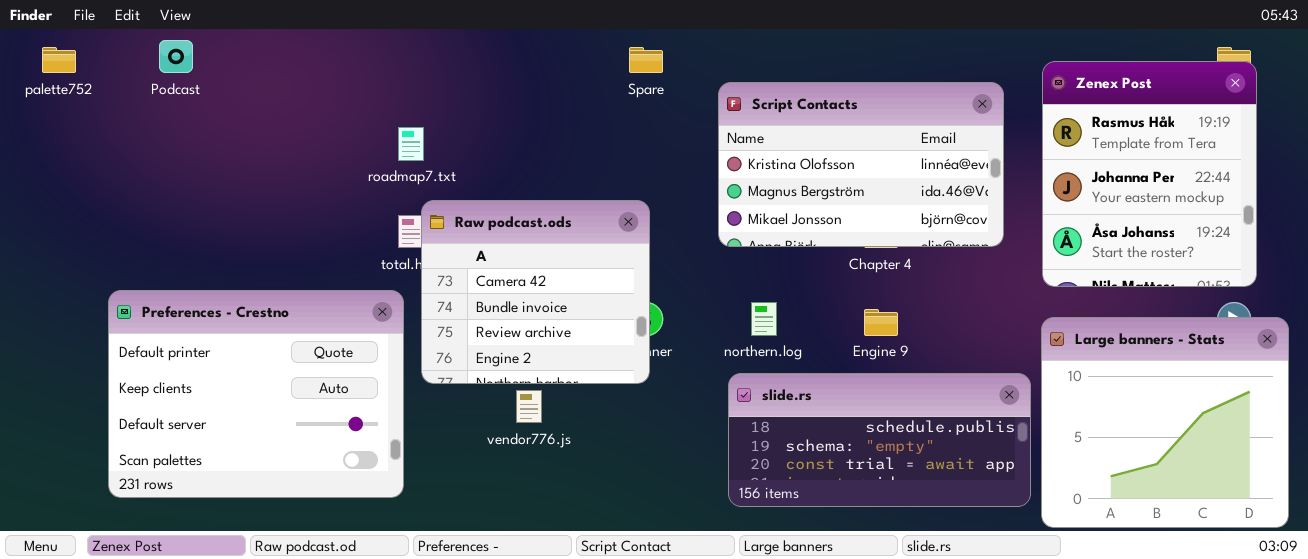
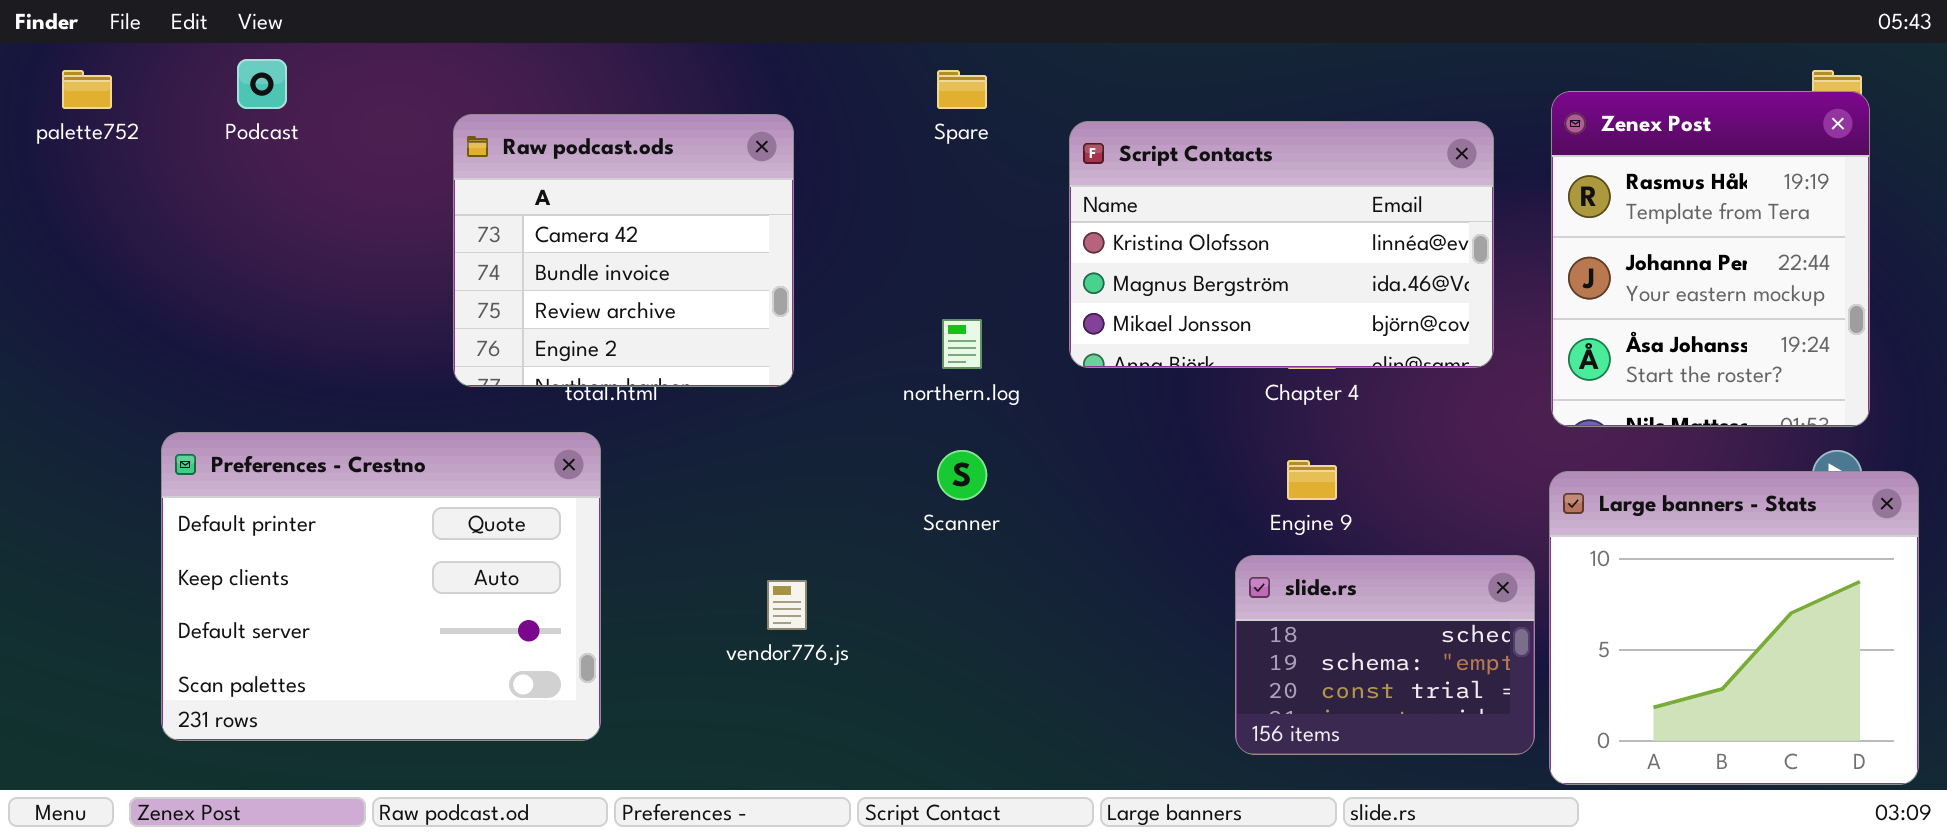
Raw podcast.ods: [421,200,650,384] -> [453,114,794,387], moved
northern.log: [751,302,777,336] -> [942,319,982,369], moved
slide.rs: [728,373,1031,507] -> [1235,555,1535,755], resized

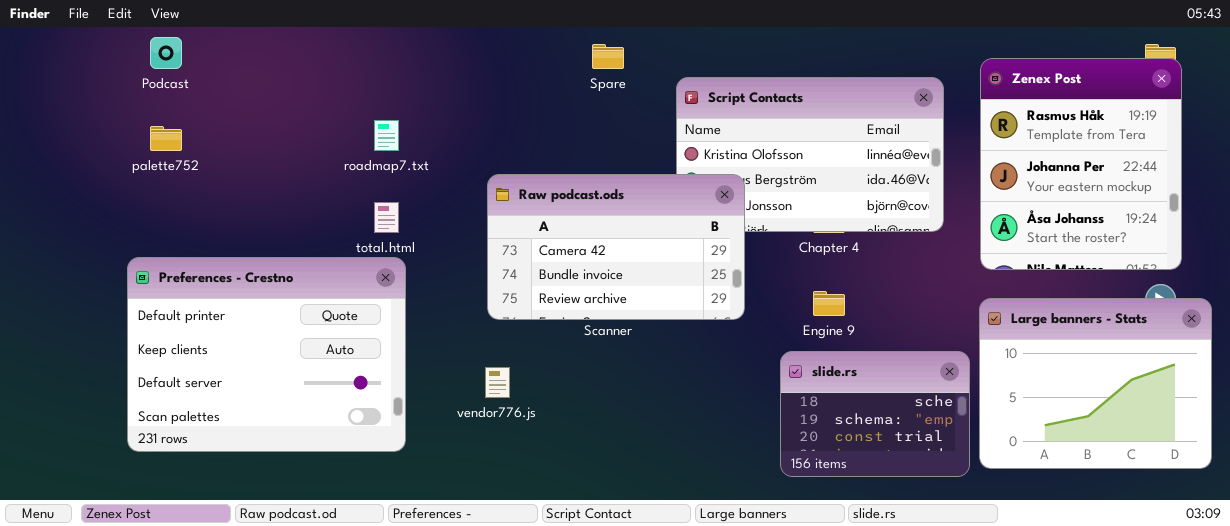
palette752: [62,70,112,109] -> [150,126,182,151], moved
Raw podcast.ods: [453,114,794,387] -> [487,174,745,320], moved, resized
Preferences - Crestno: [161,432,601,741] -> [127,257,406,452], moved
Large banners - Stats: [1549,471,1919,785] -> [979,298,1212,469], resized

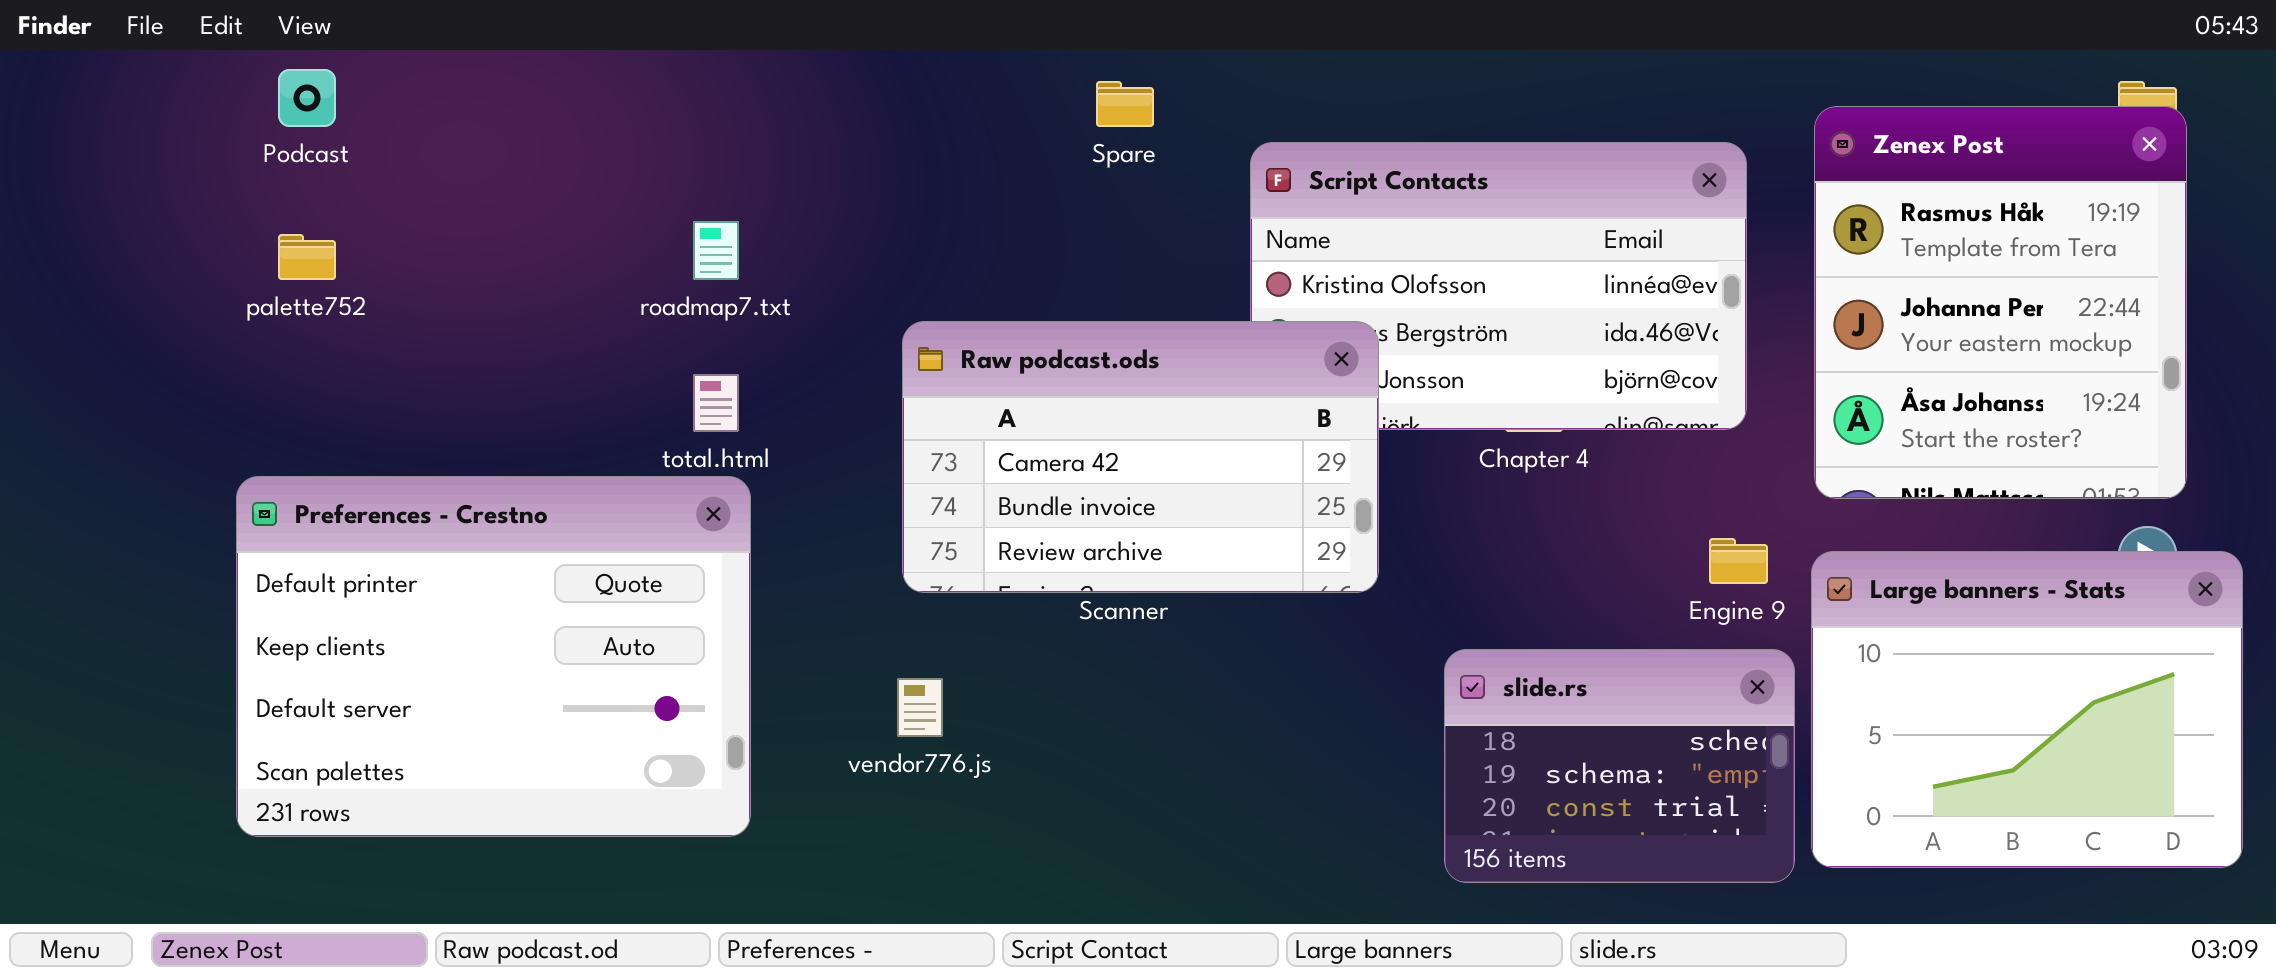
Engine 9: [813,291,845,316] -> [1709,538,1768,584], moved

